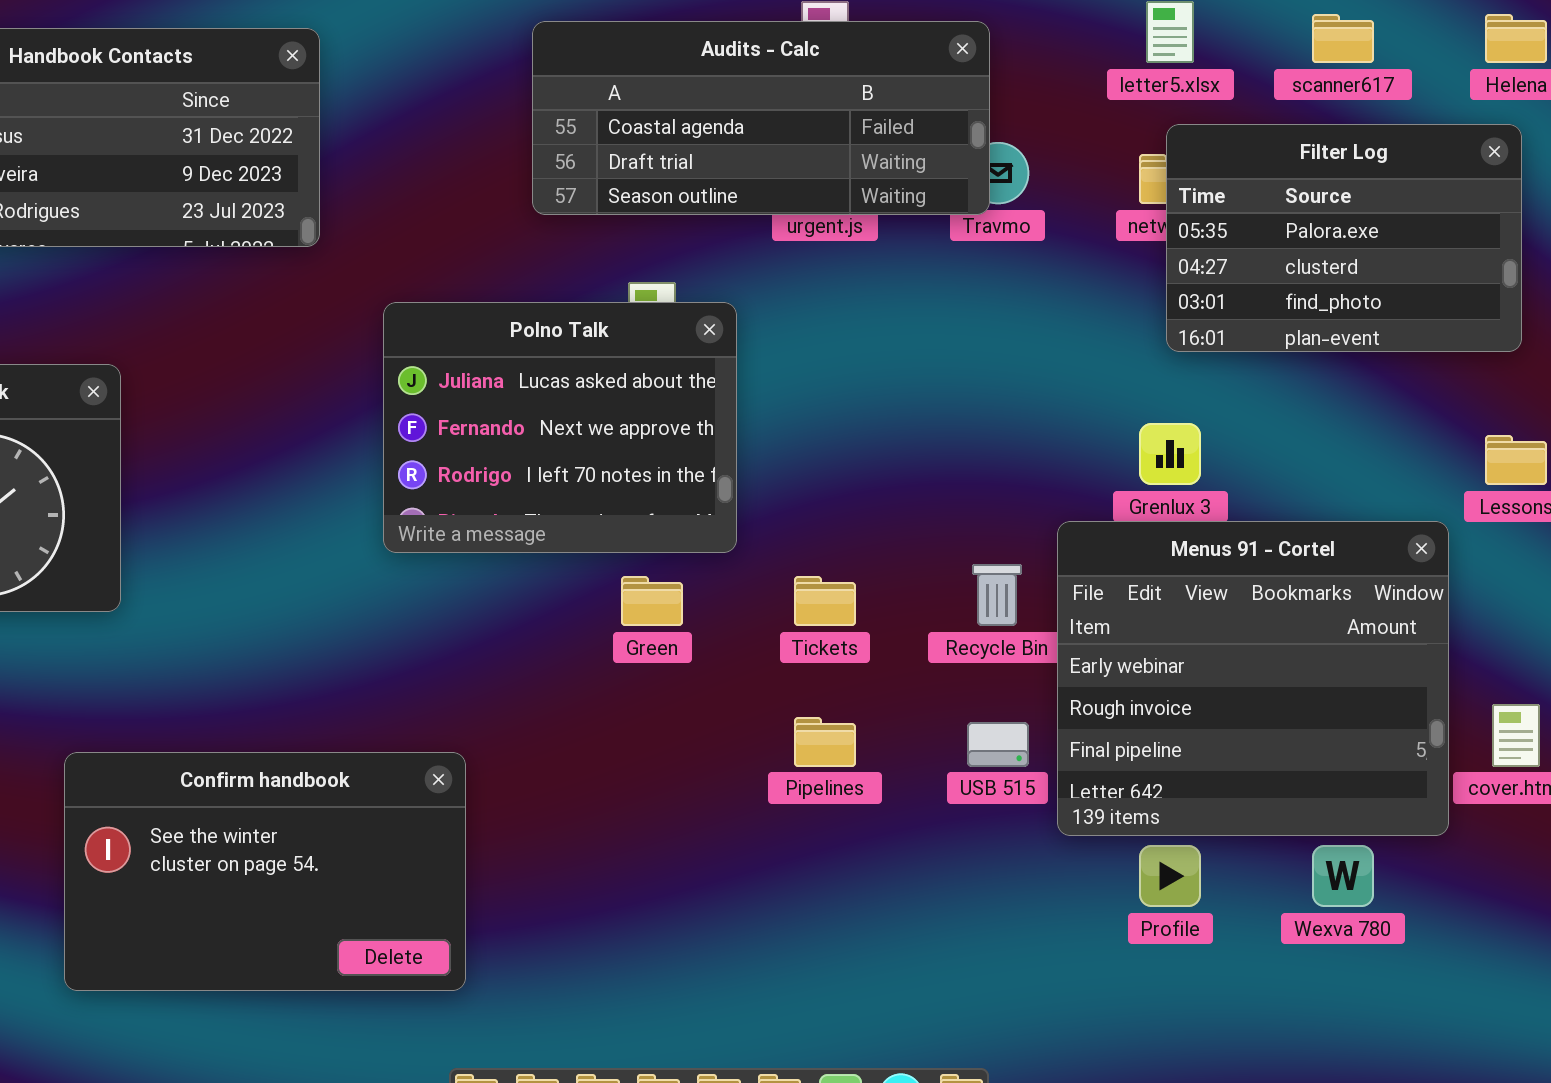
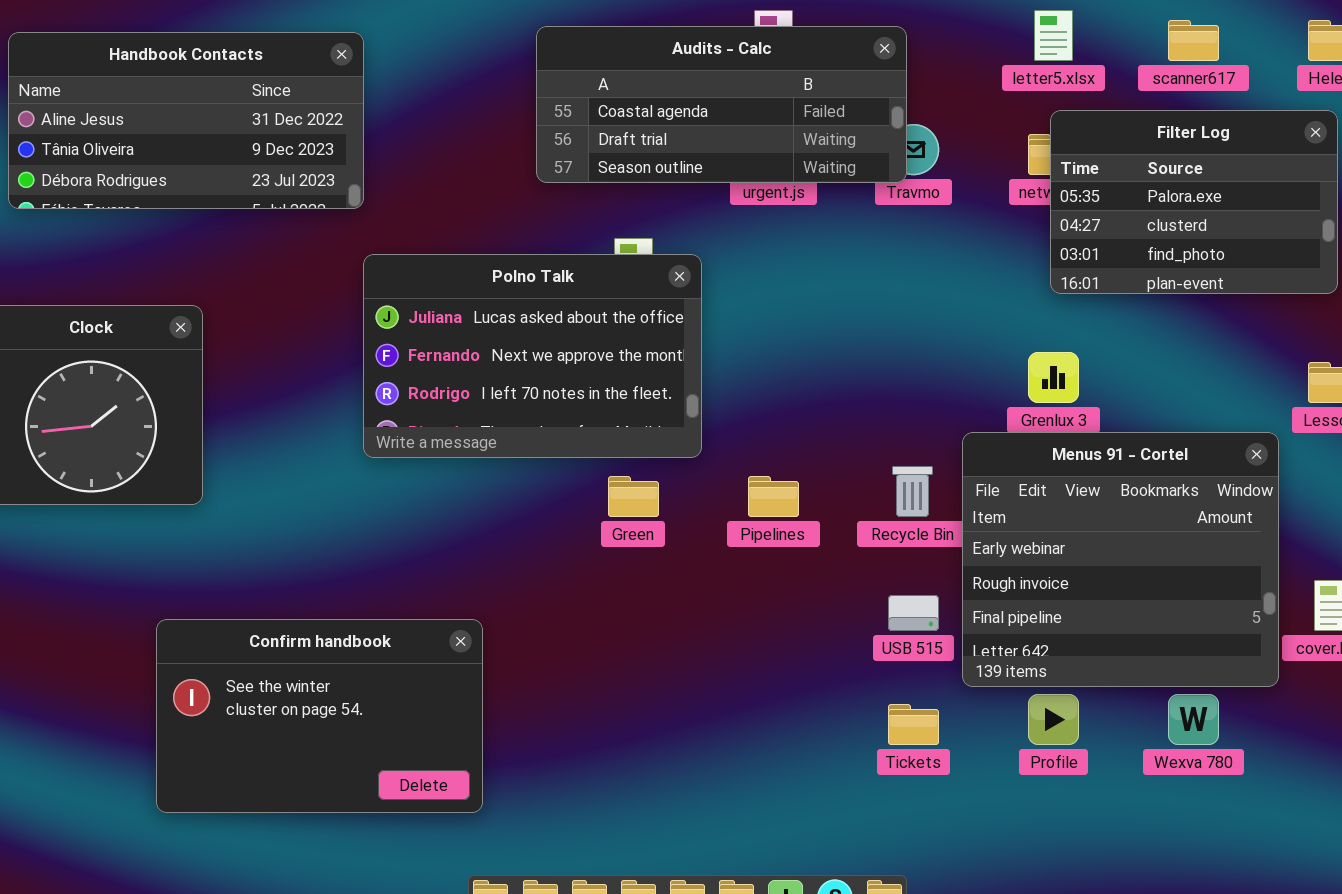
Polno Talk: [383,302,737,553] -> [363,254,702,458], resized
Tickets: [794,576,856,626] -> [888,704,939,745], moved
Pipelines: [794,717,856,767] -> [748,476,799,517], moved

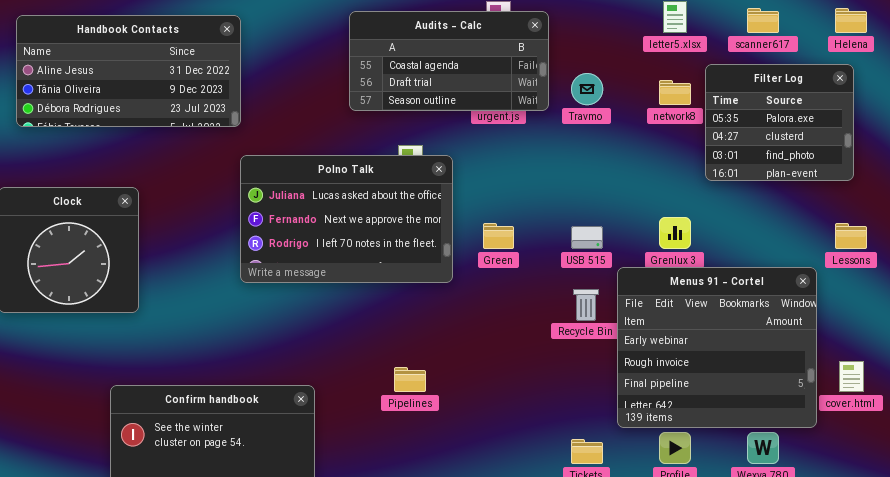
Audits - Calc: [536,26,907,183] -> [349,11,549,111], resized
Filter Log: [1050,110,1338,294] -> [705,64,854,181], resized
Green: [608,476,659,517] -> [483,223,514,249], moved
Pipelines: [748,476,799,517] -> [394,367,426,392], moved
USB 515: [888,595,939,631] -> [571,226,603,249], moved

